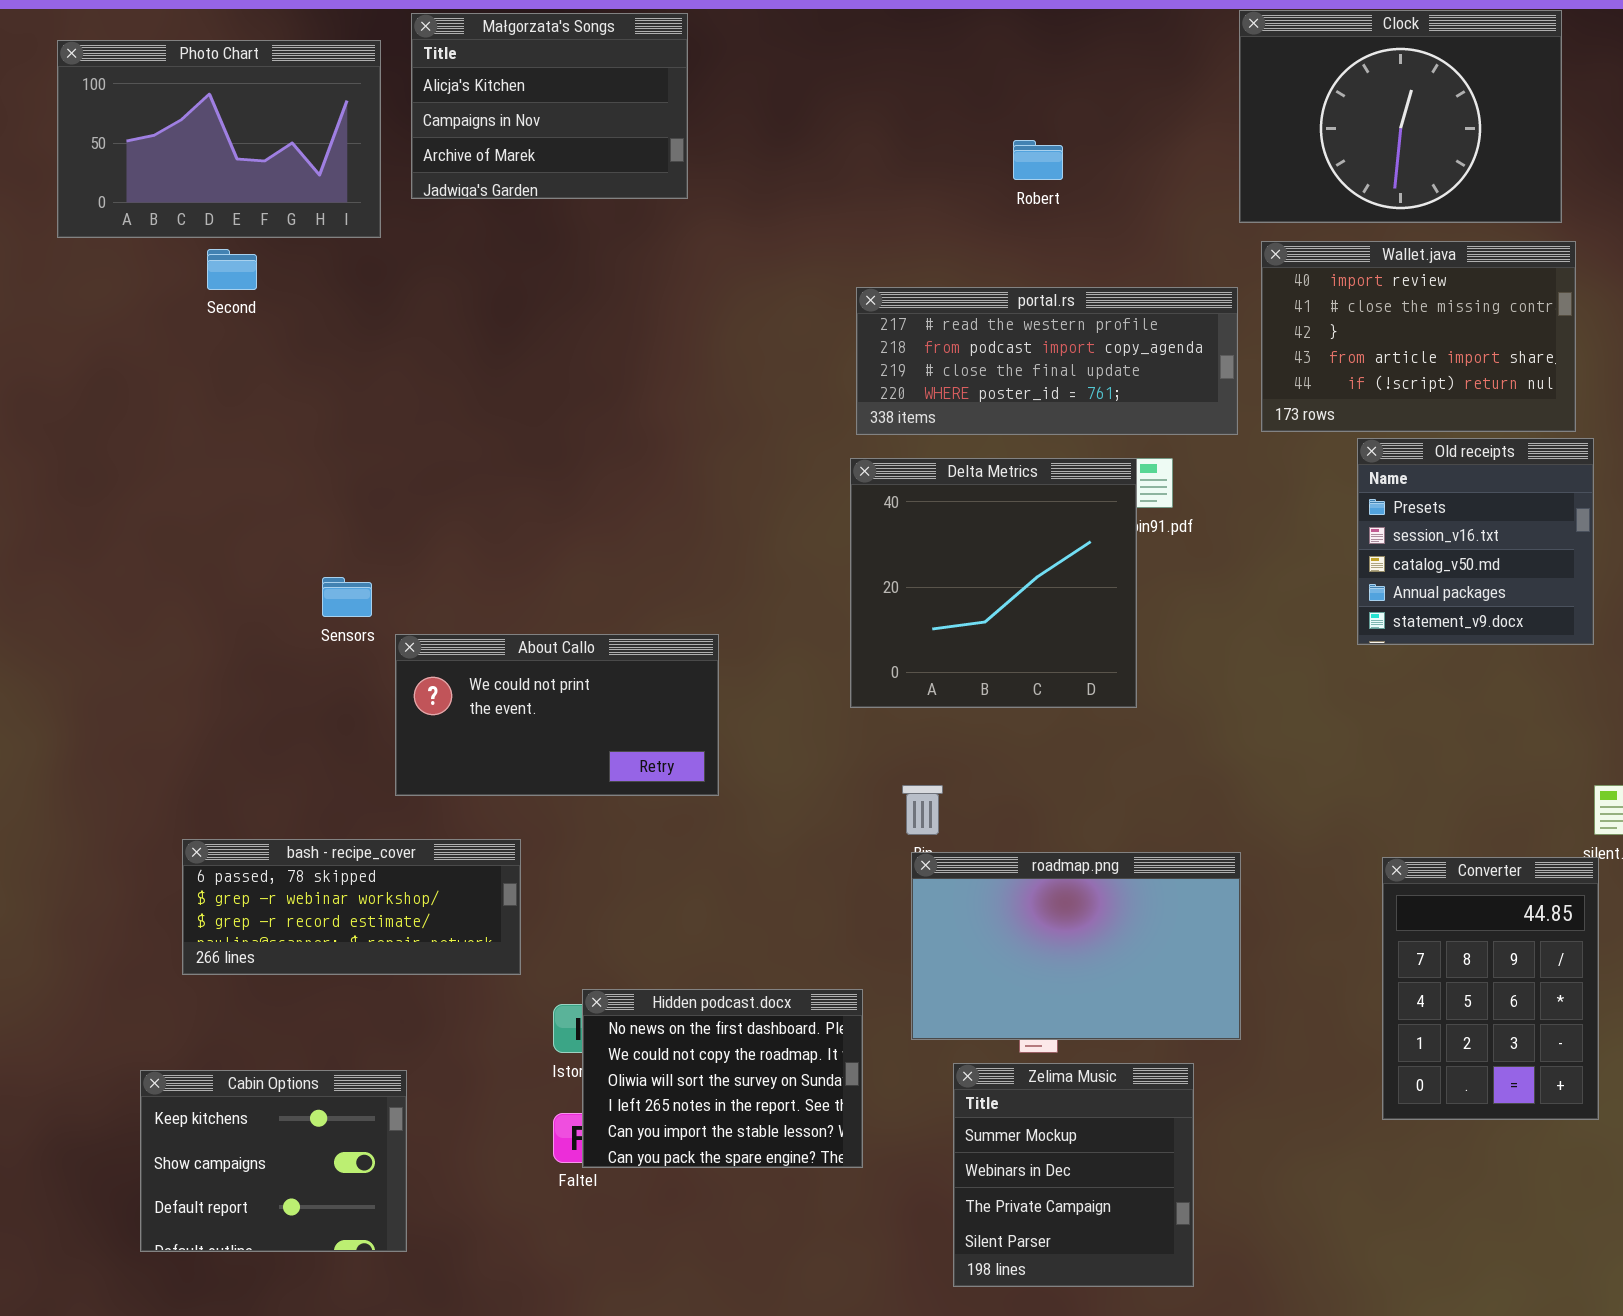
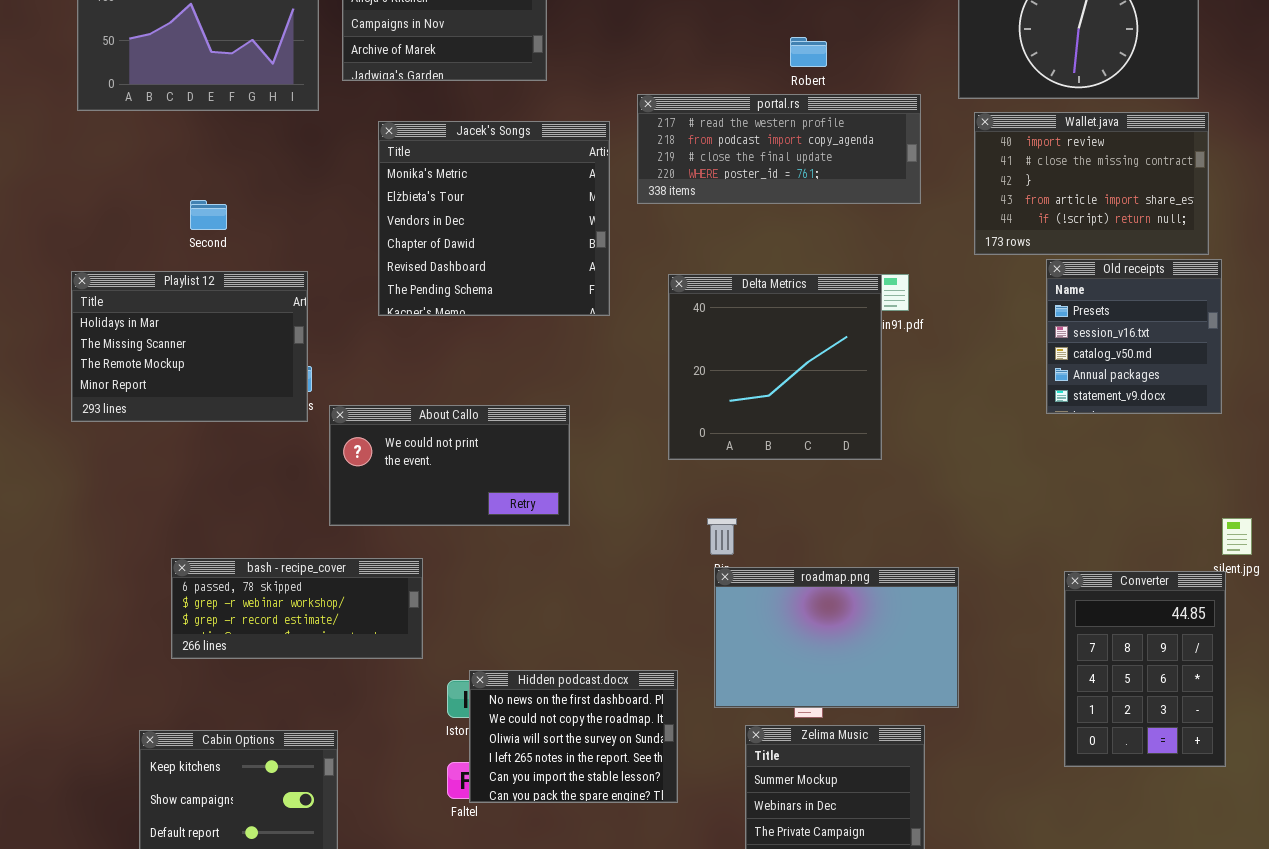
Second: [207,249,257,290] -> [190,200,227,230], moved
Jacek's Songs: none -> [378,121,610,316], opened
portal.rs: [856,287,1238,435] -> [637,94,921,204], moved
Playlist 12: none -> [71,271,308,422], opened

